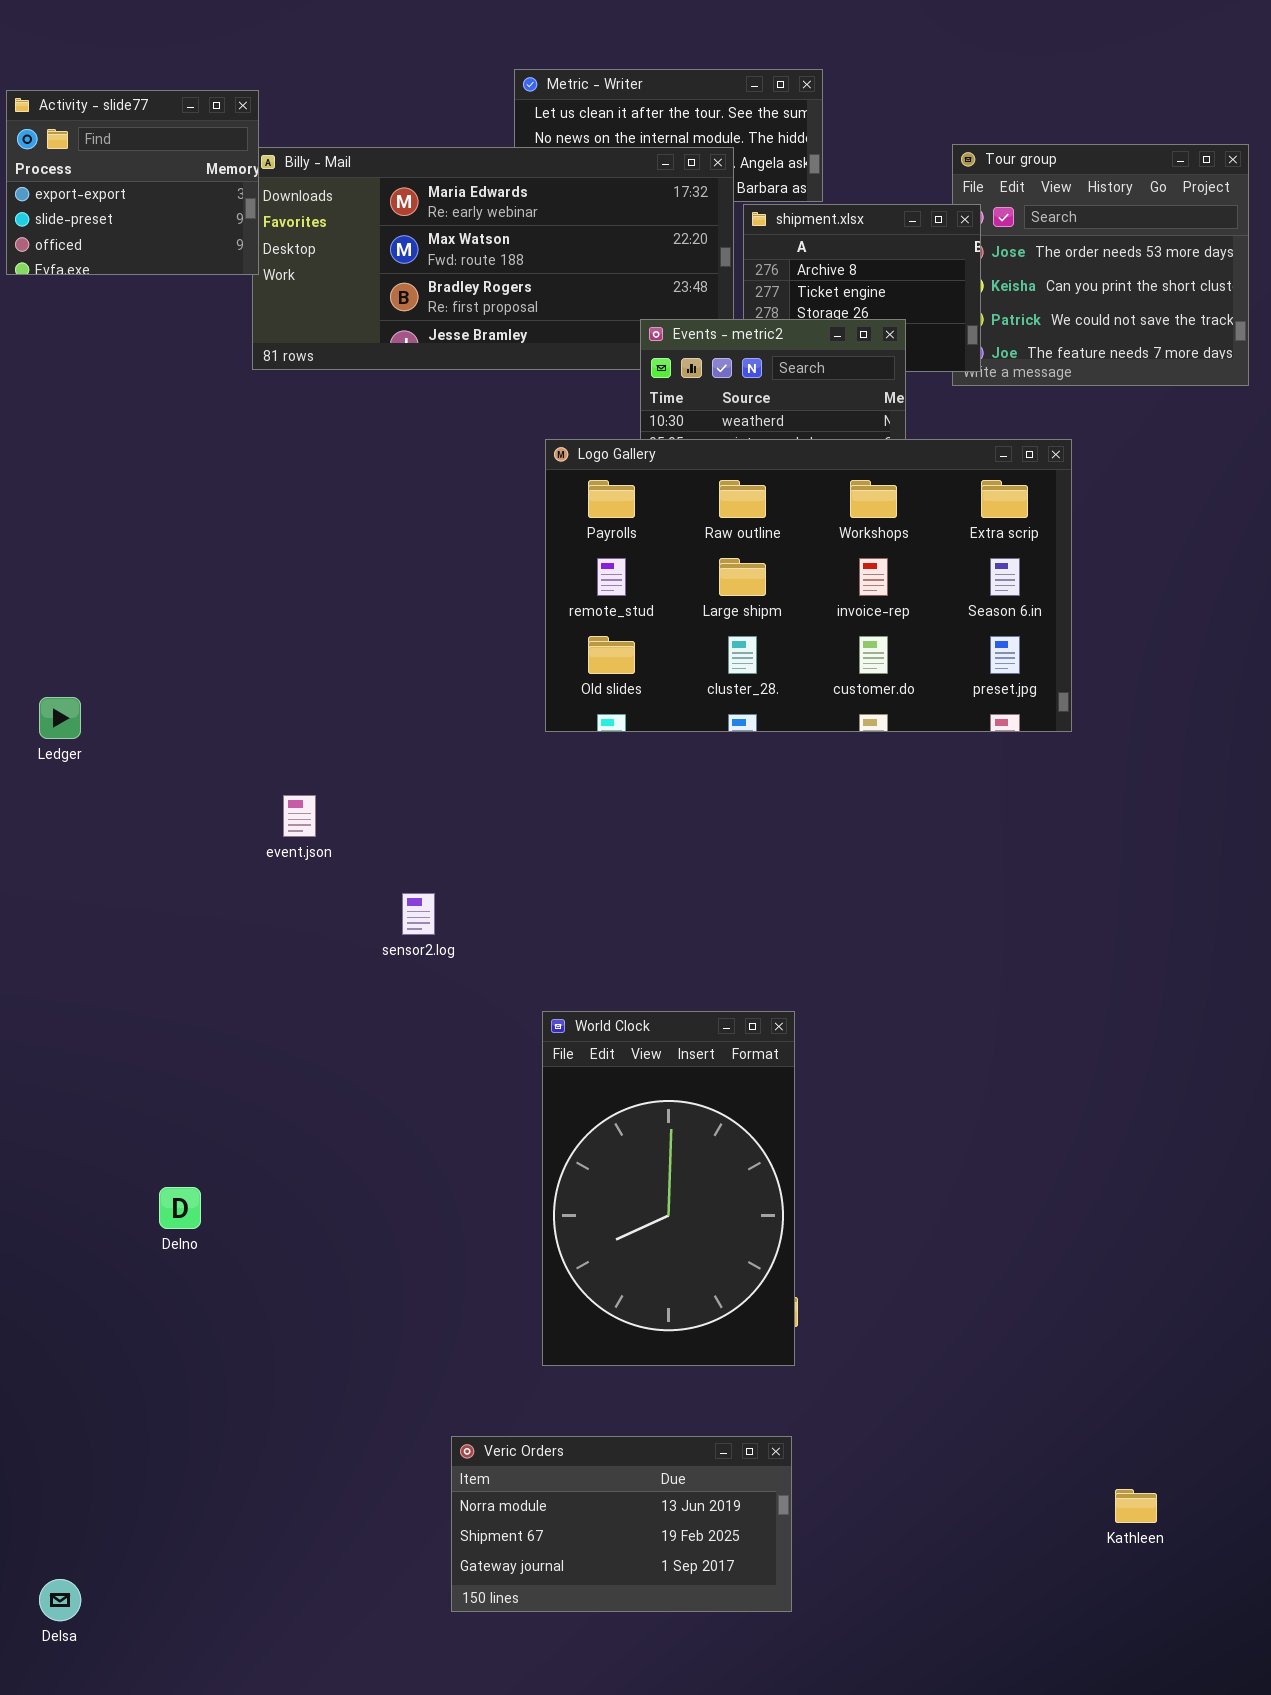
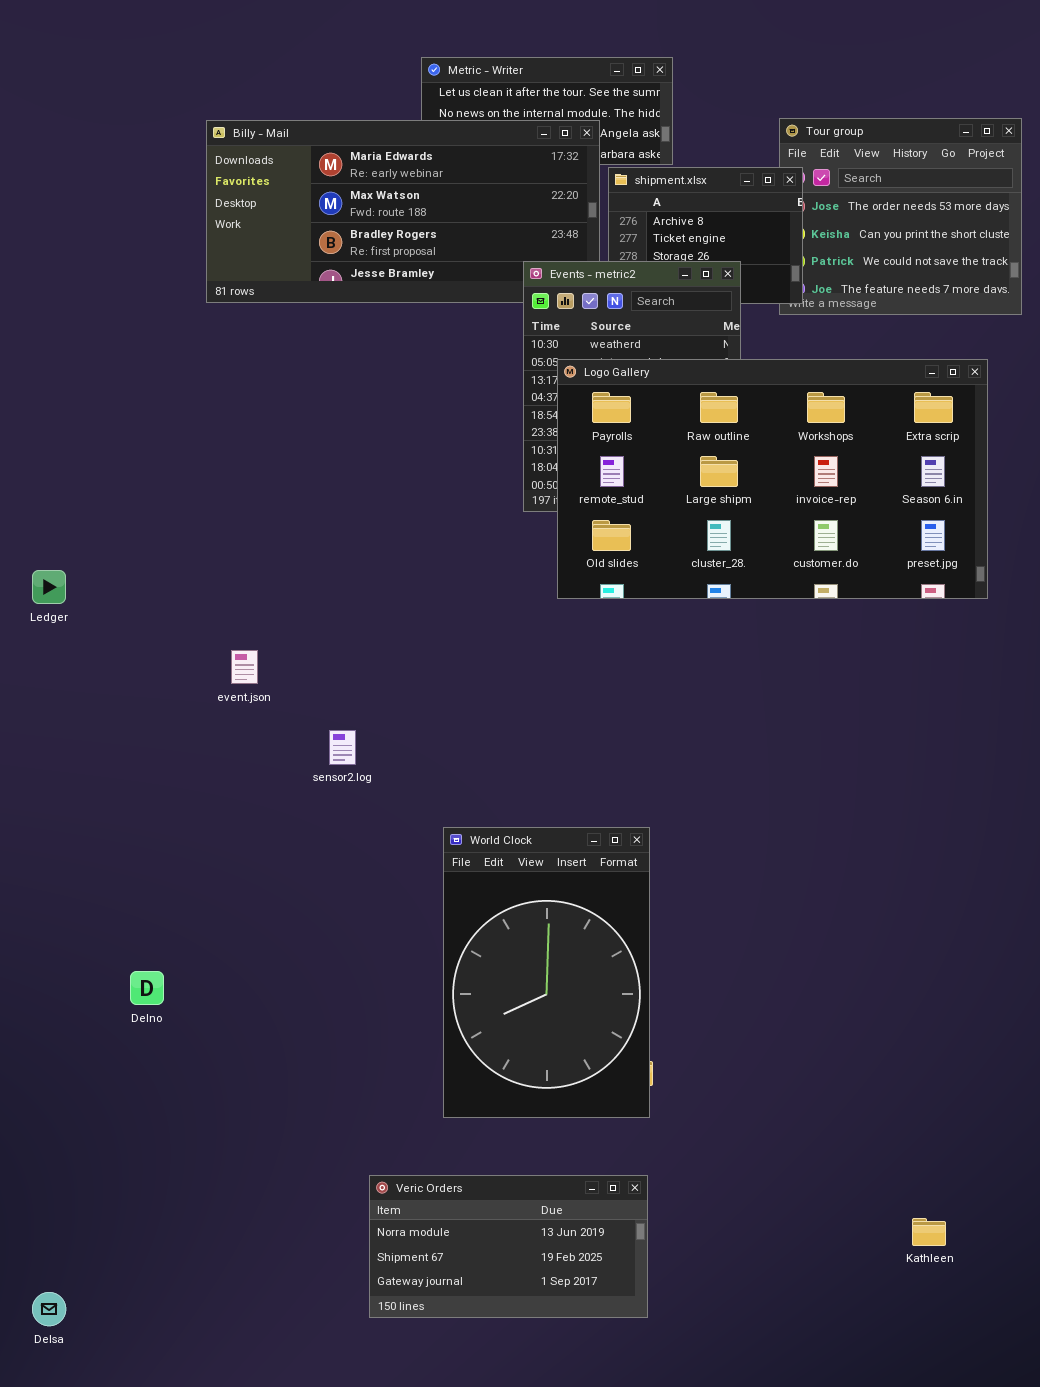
Activity - slide77: [6,90,259,275] -> none, closed
Logo Gallery: [545,439,1072,732] -> [557,359,988,599], moved

